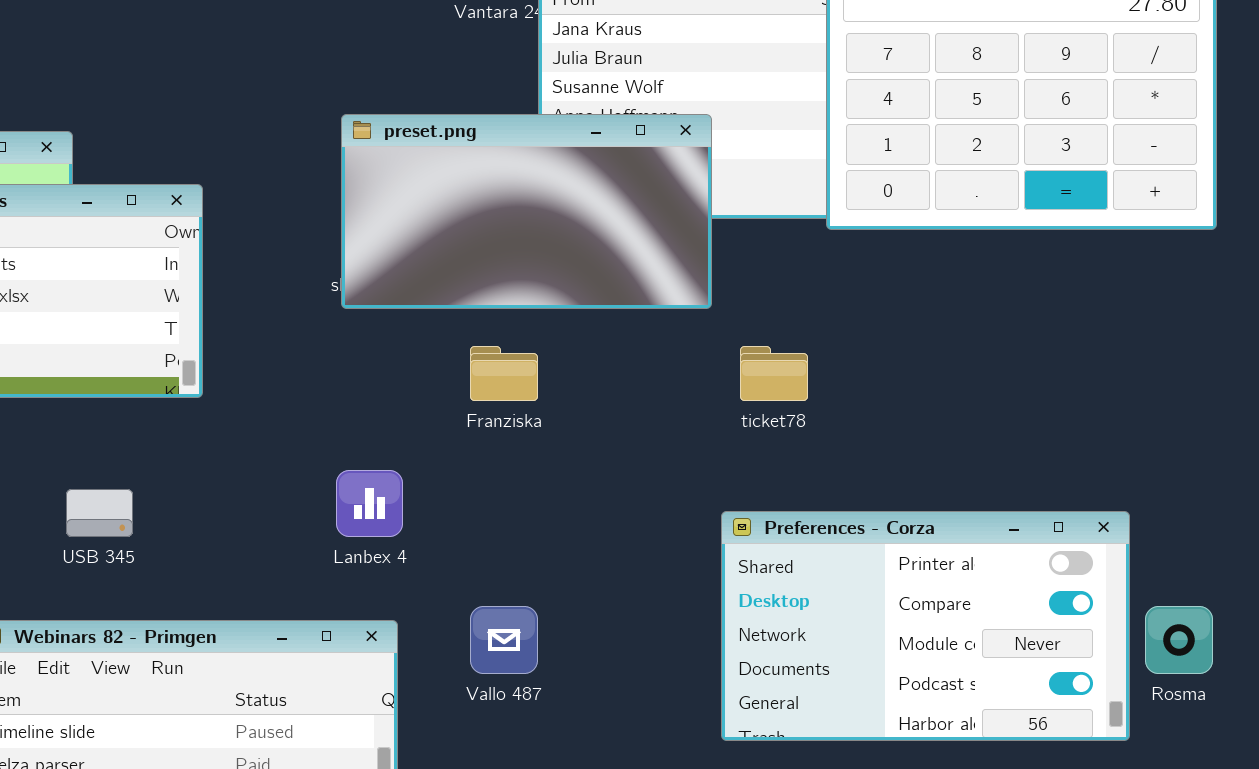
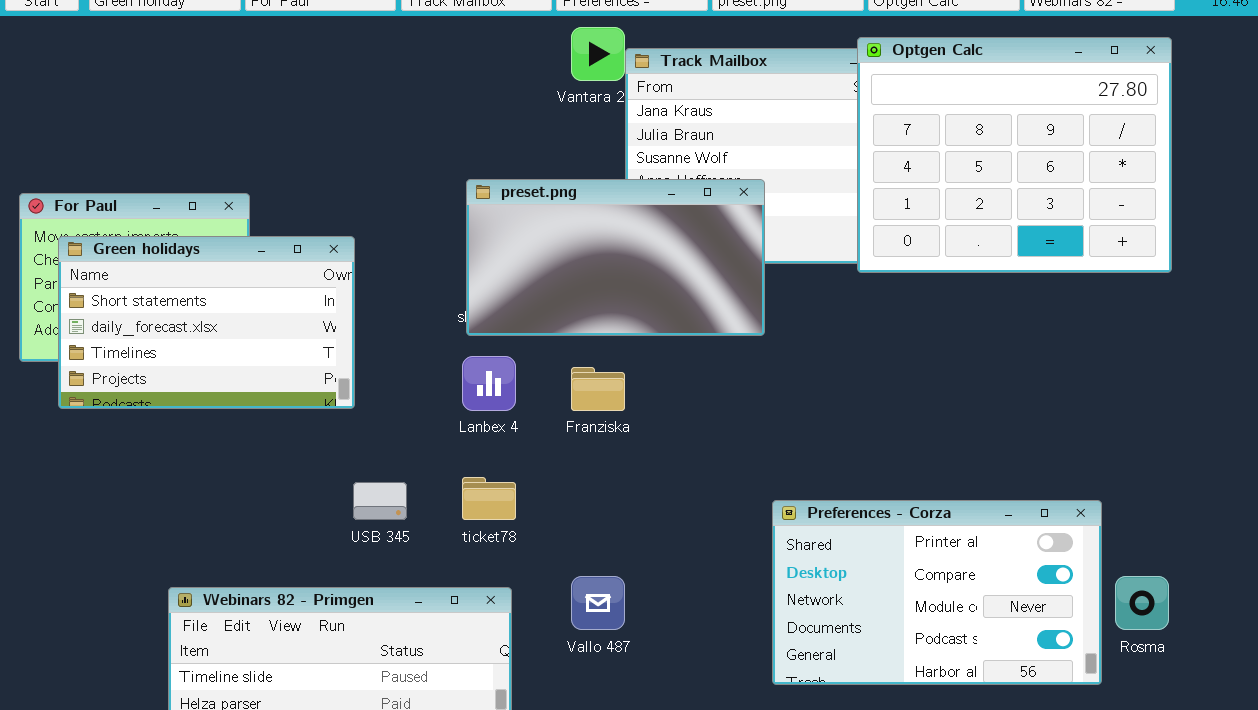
ticket78: [740,346,808,401] -> [462,477,516,520], moved
Lanbex 4: [336,470,403,537] -> [462,356,516,411], moved
USB 345: [66,489,133,537] -> [353,482,407,520], moved

